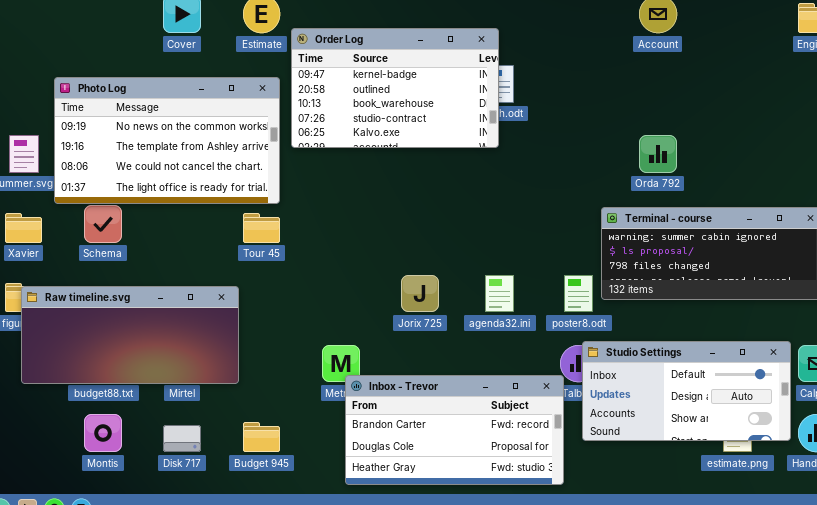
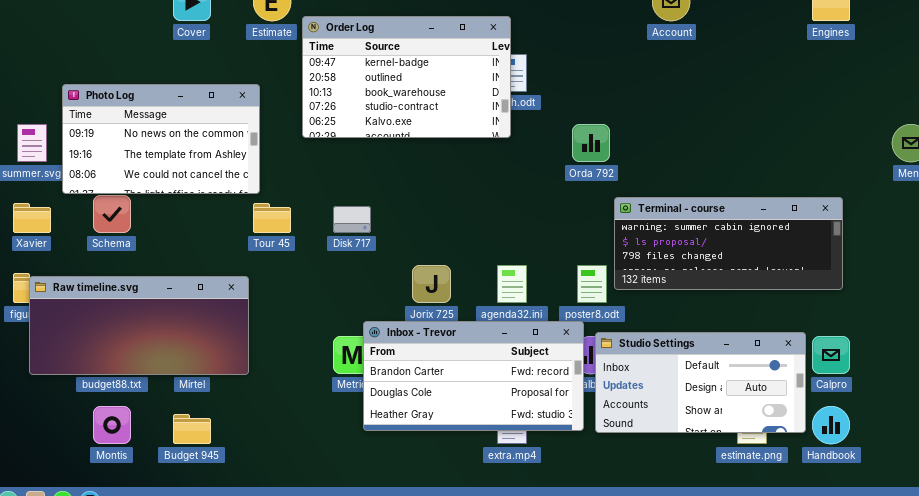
Photo Log: [54,77,280,204] -> [62,84,260,194], resized
Orda 792: [639,135,677,173] -> [572,124,610,162], moved
Inbox - Trevor: [345,375,564,485] -> [363,321,584,431], moved
Budget 945: [243,422,280,452] -> [173,414,211,444], moved
Disk 717: [163,425,201,452] -> [333,206,371,233], moved

